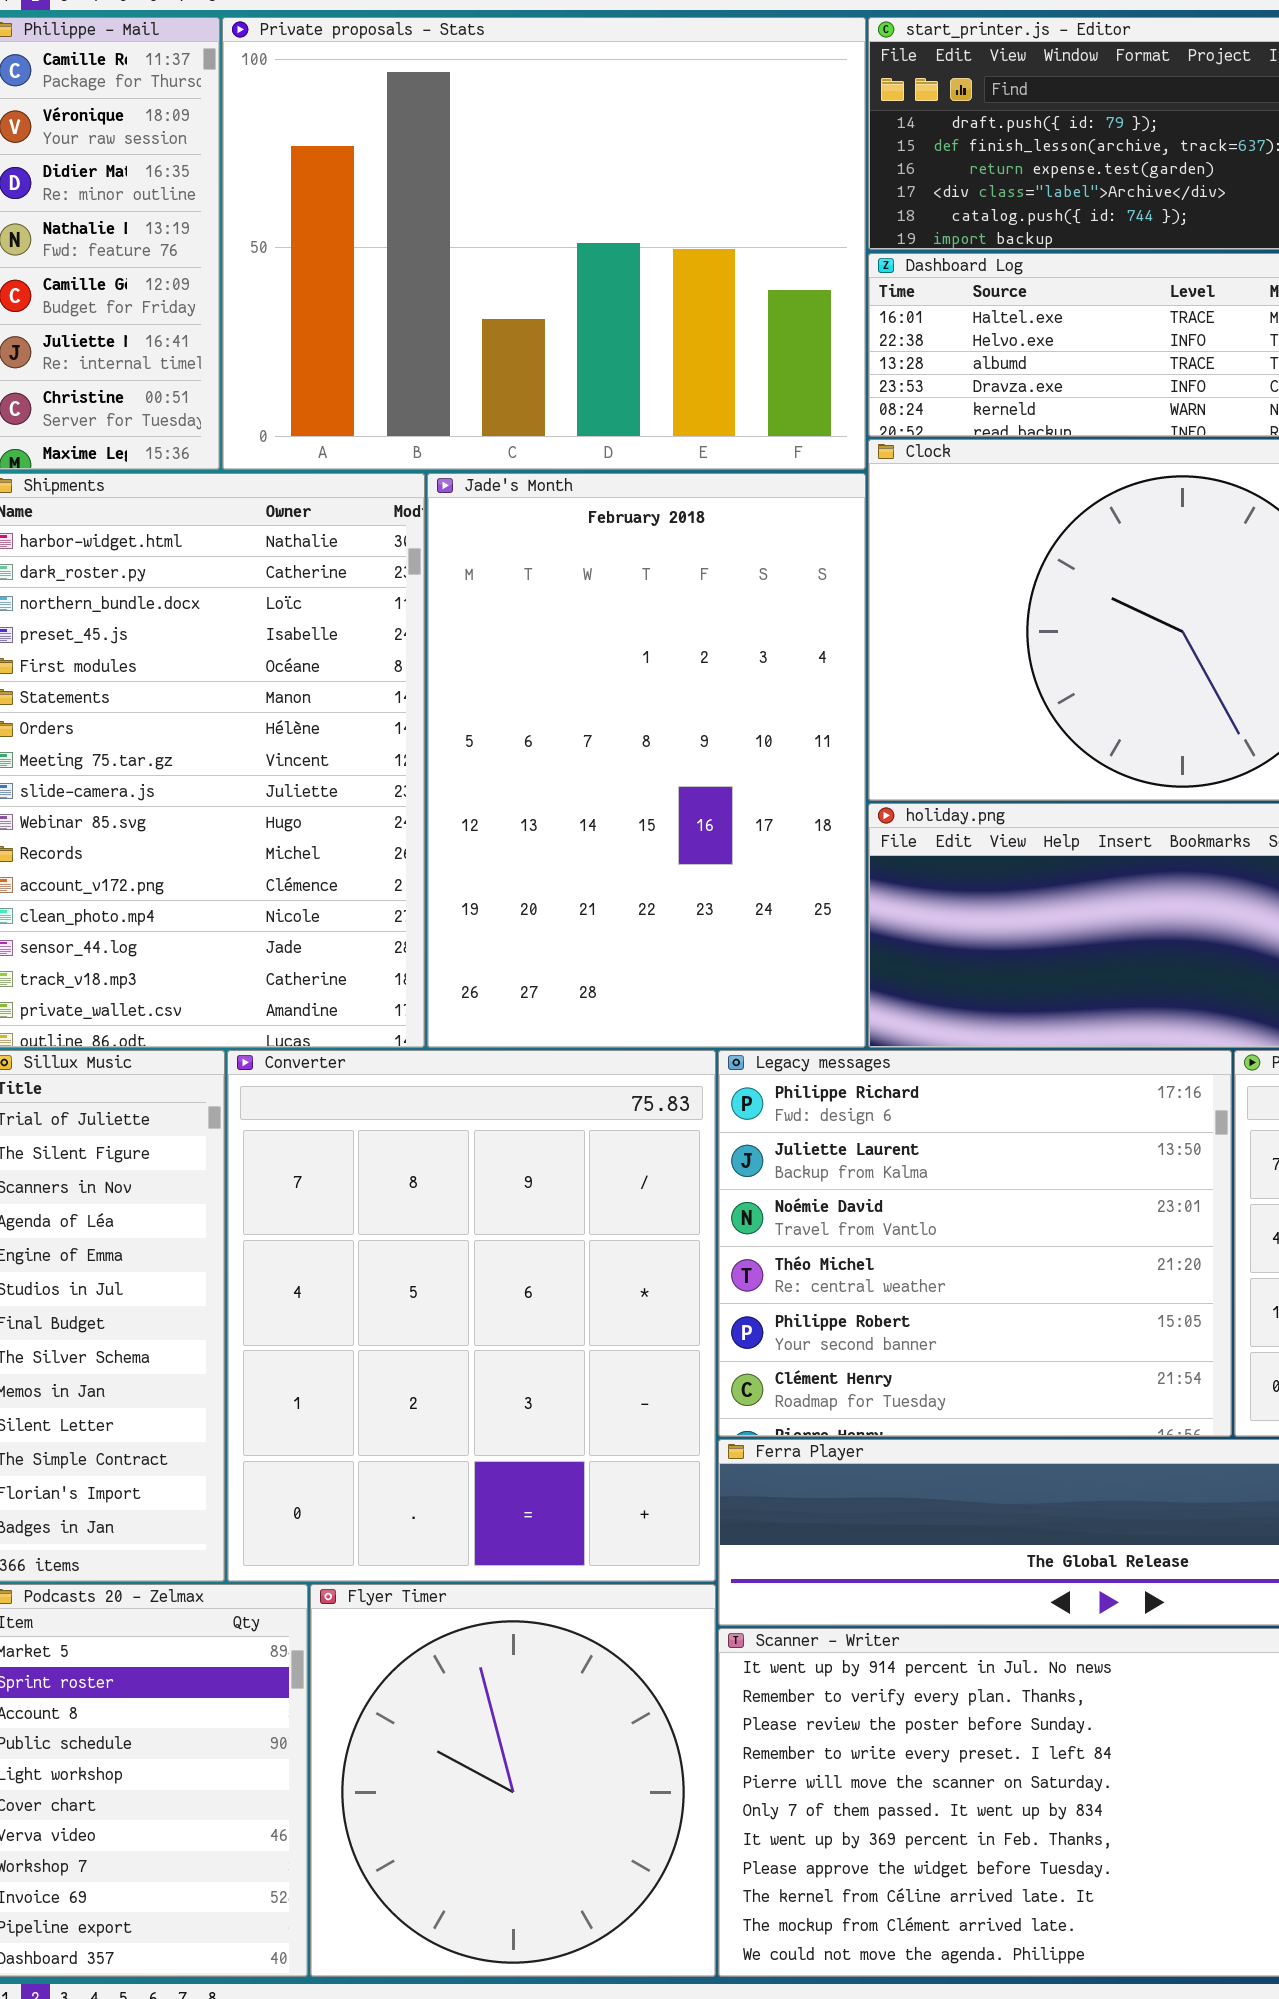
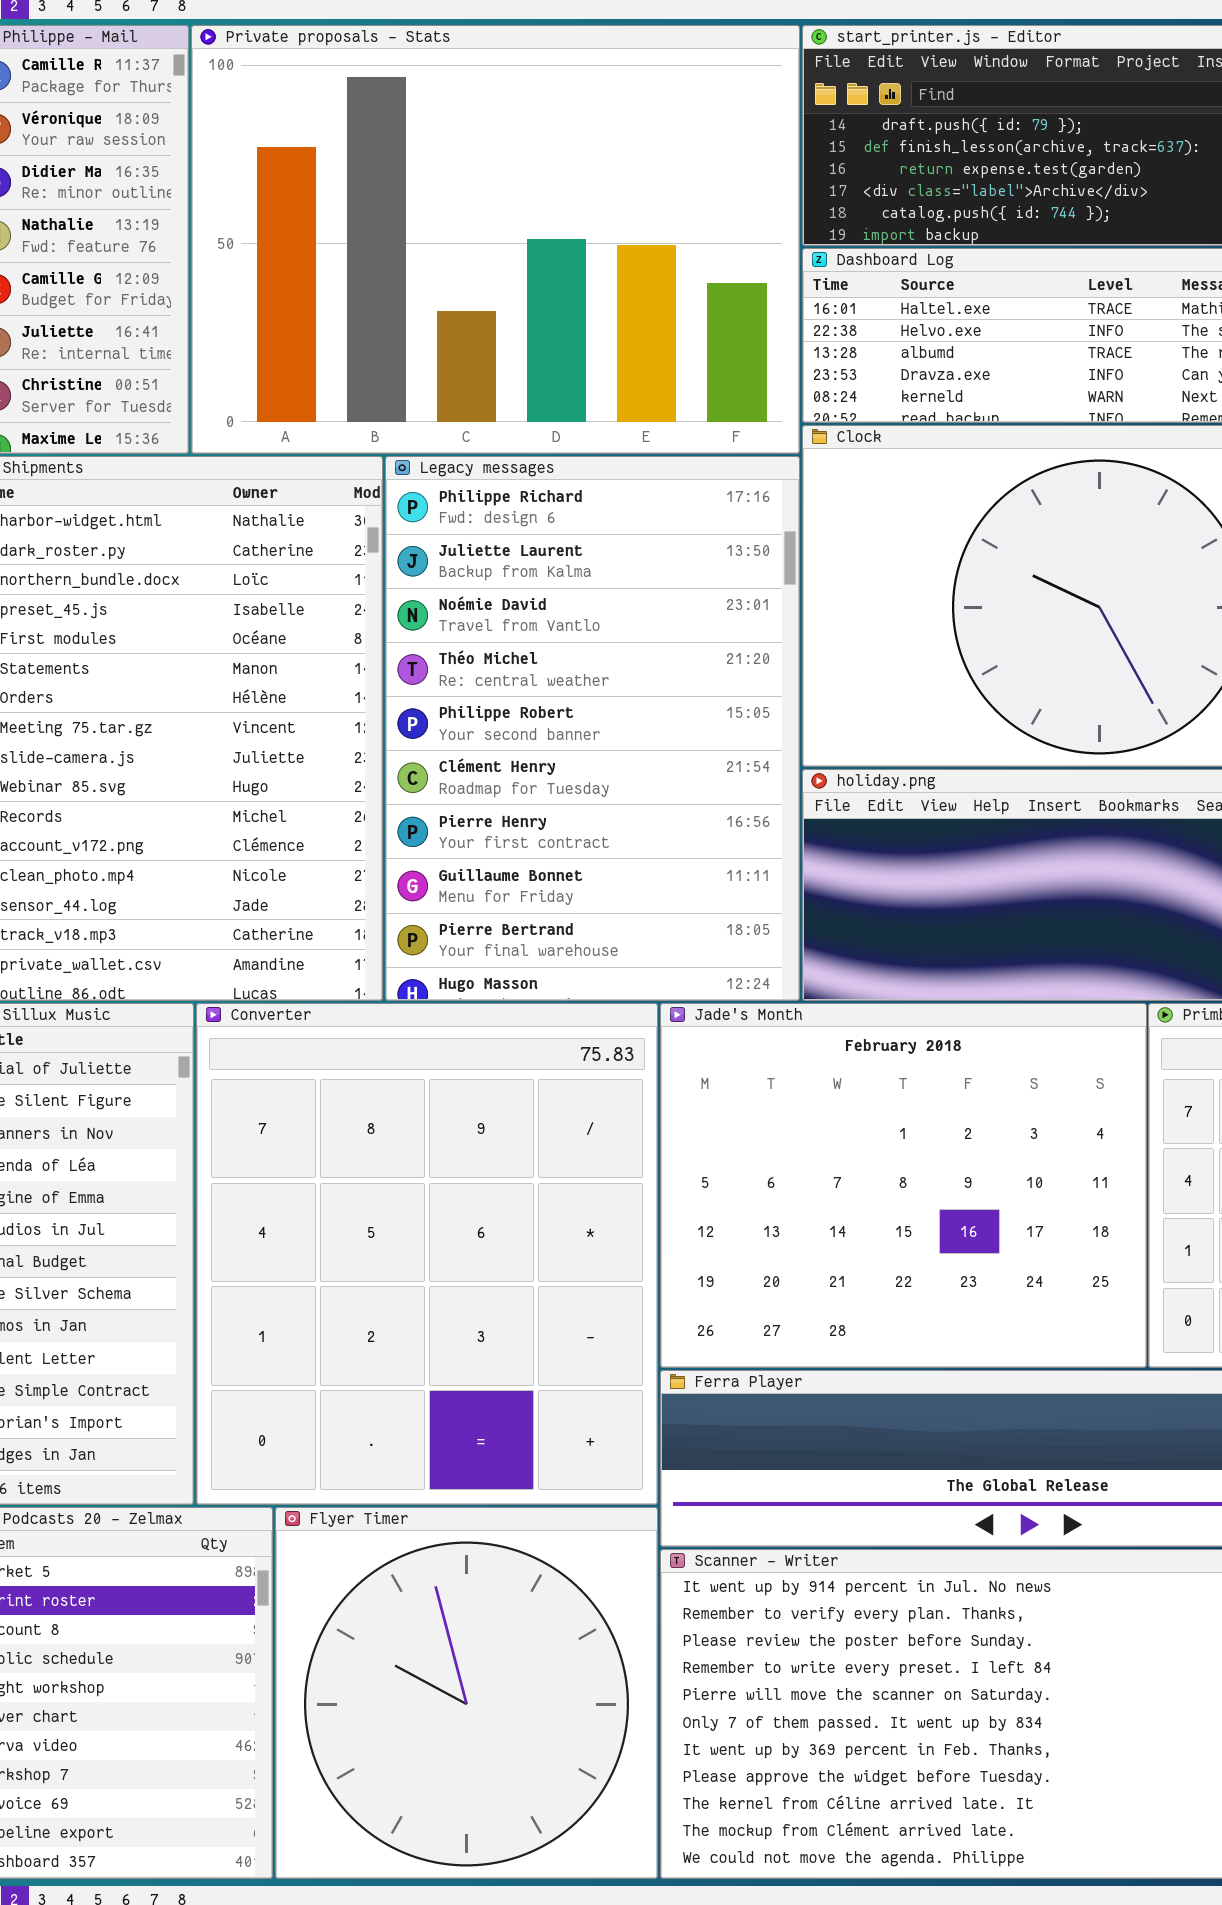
Jade's Month: [427,473,866,1048] -> [660,1003,1147,1368], moved, resized
Legacy messages: [718,1050,1232,1437] -> [385,456,800,1001], moved, resized

